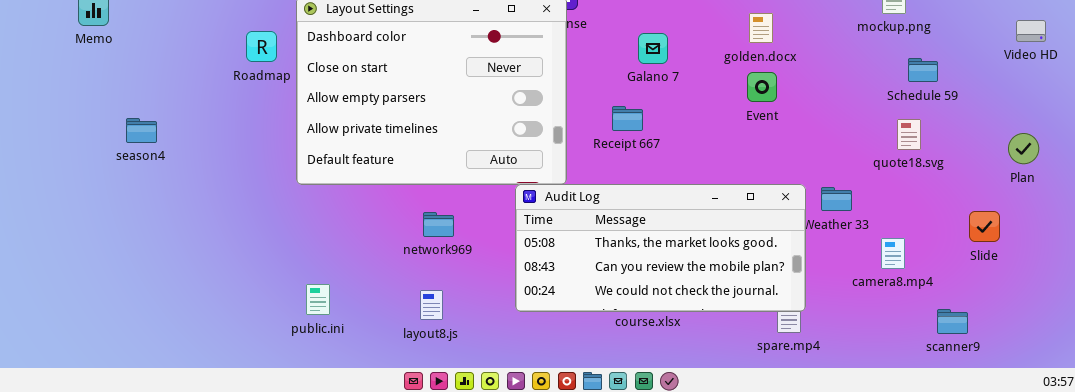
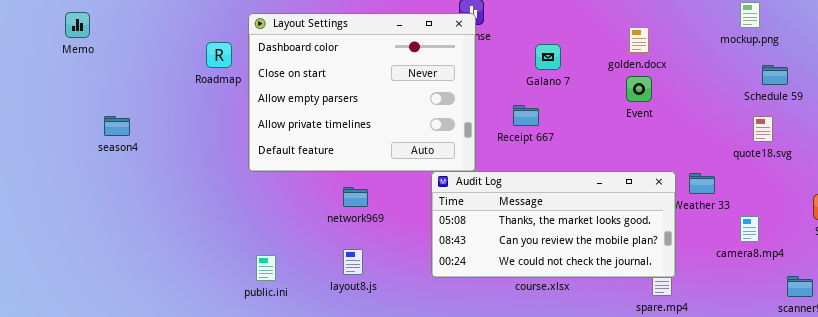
network969: [423,212,454,237] -> [343,187,368,207], moved
layout8.js: [420,290,443,320] -> [343,249,363,275], moved

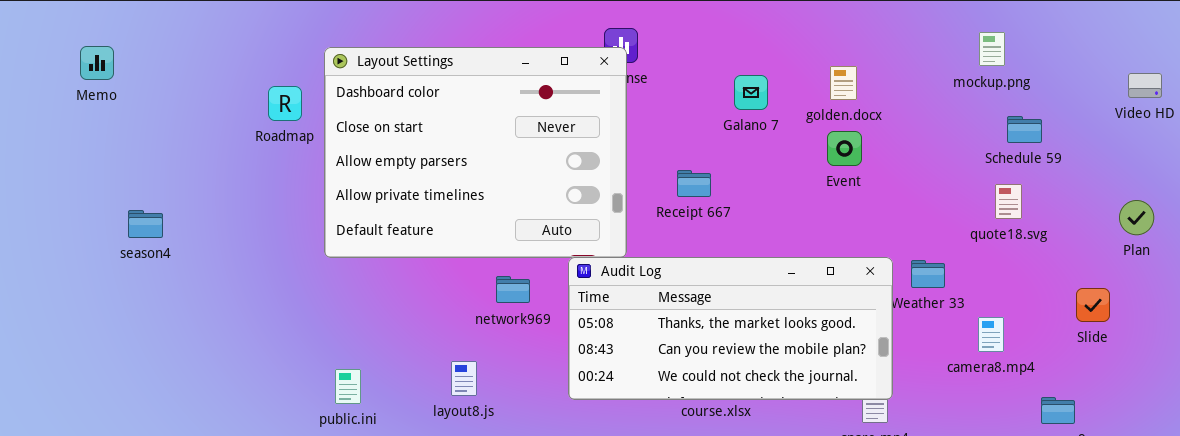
Galano 7: [535,44,561,70] -> [734,75,768,110], moved
season4: [104,116,130,136] -> [128,210,163,238], moved
network969: [343,187,368,207] -> [496,276,530,303], moved

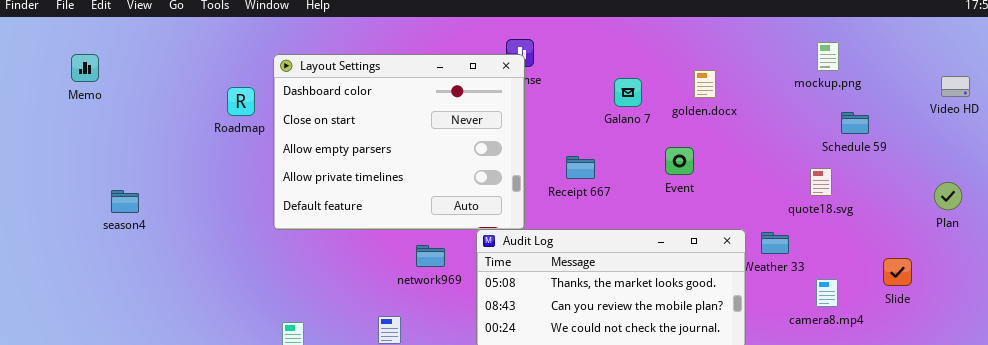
Event: [827,131,862,166] -> [665,147,694,175], moved
quote18.svg: [995,184,1022,219] -> [810,168,832,196], moved
Slide: [1076,288,1110,322] -> [883,258,912,286], moved

